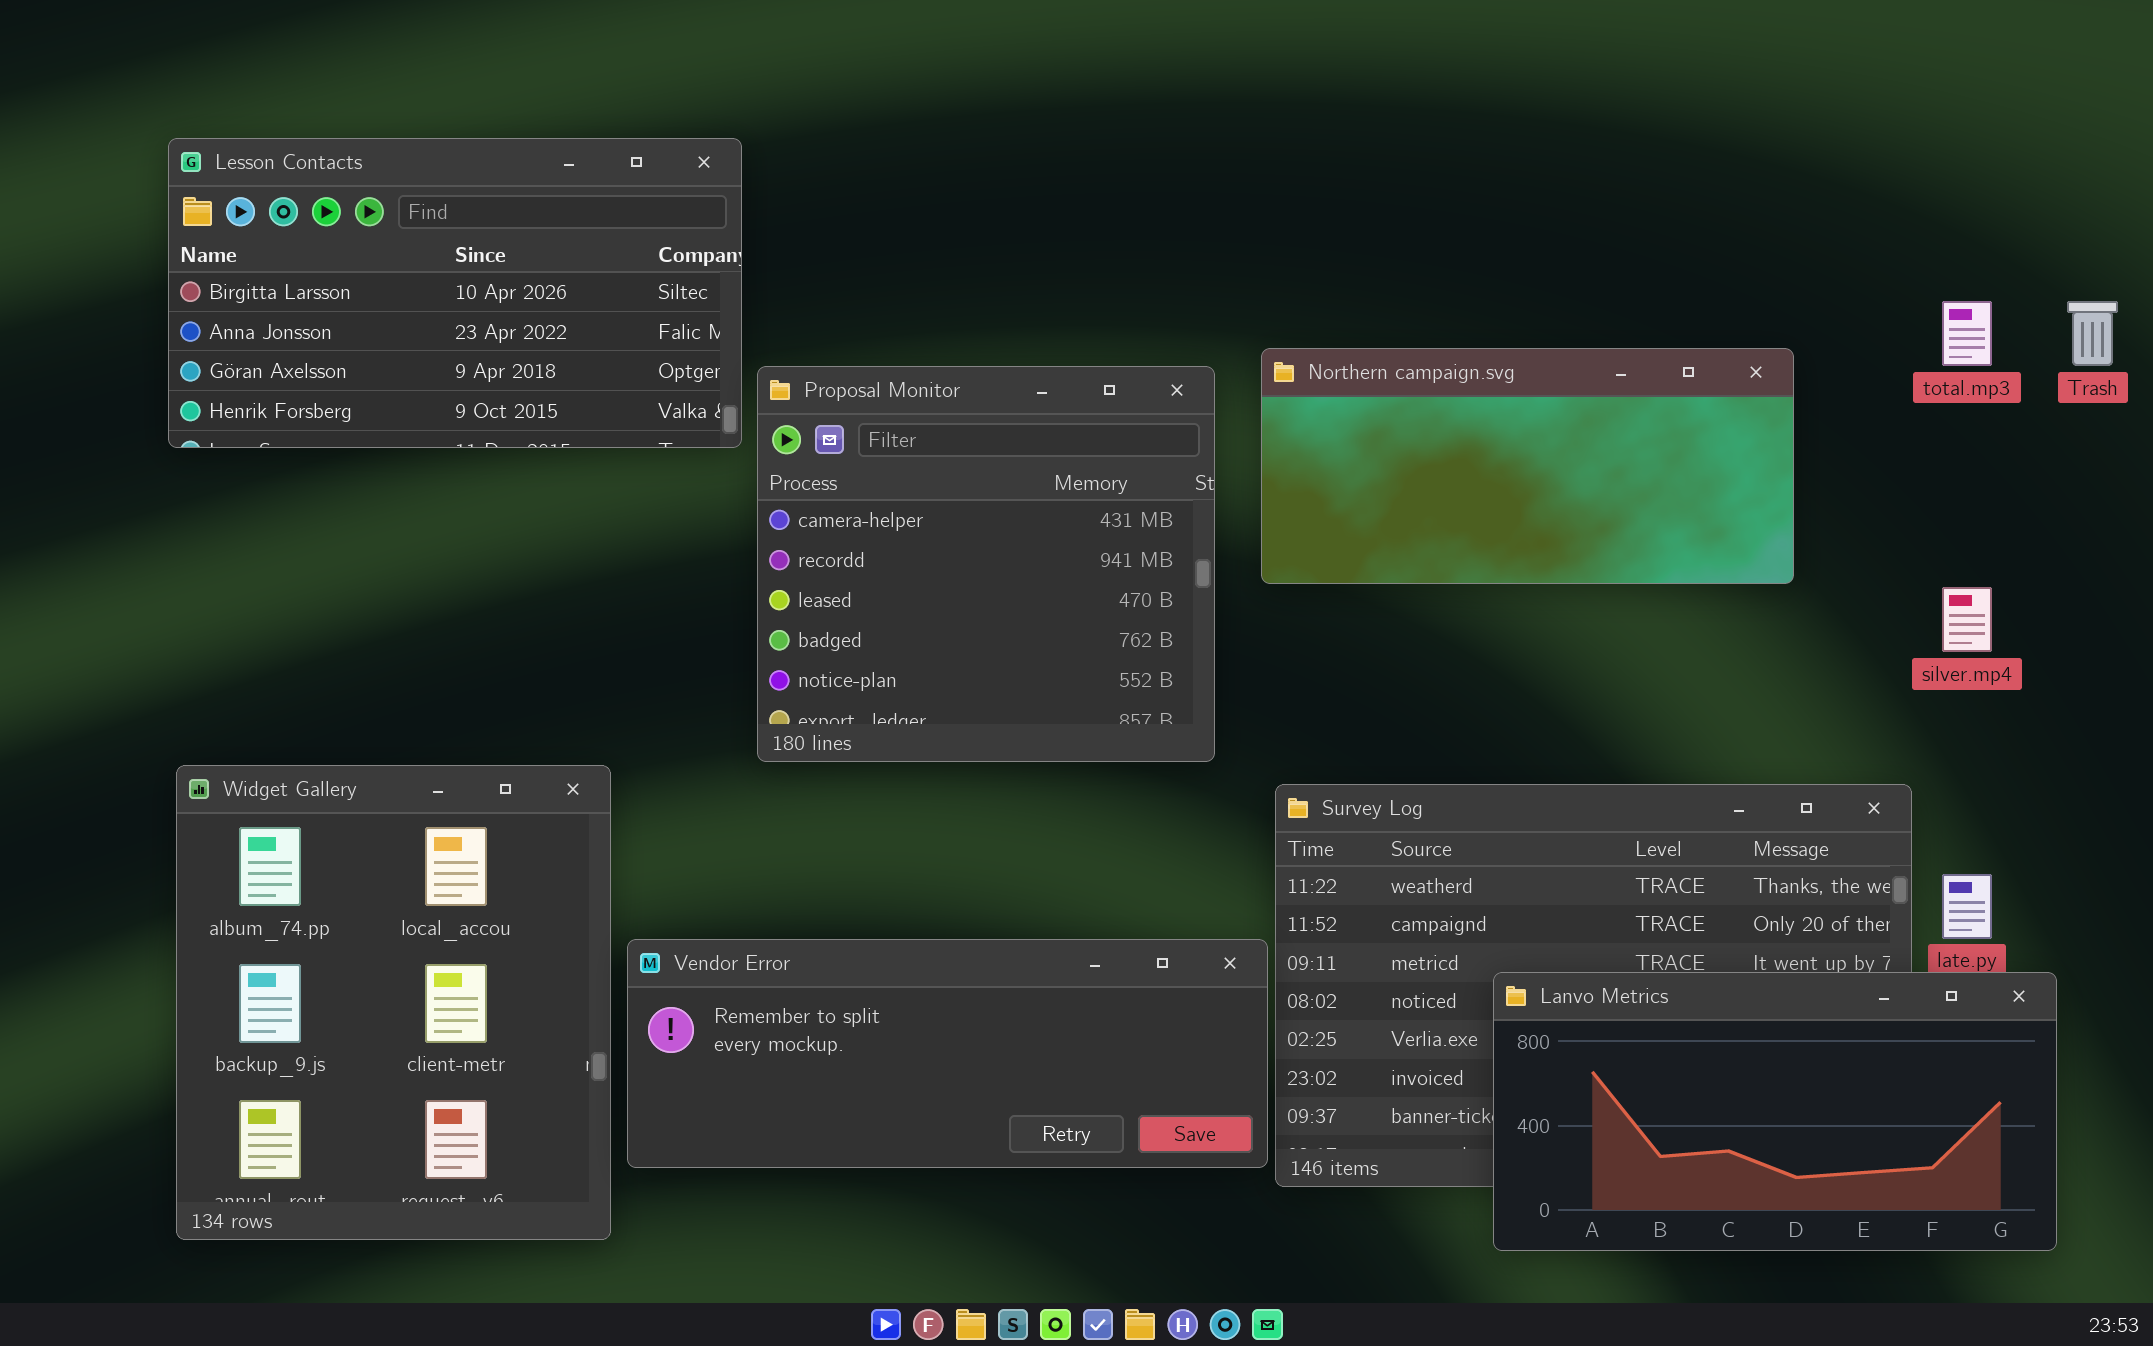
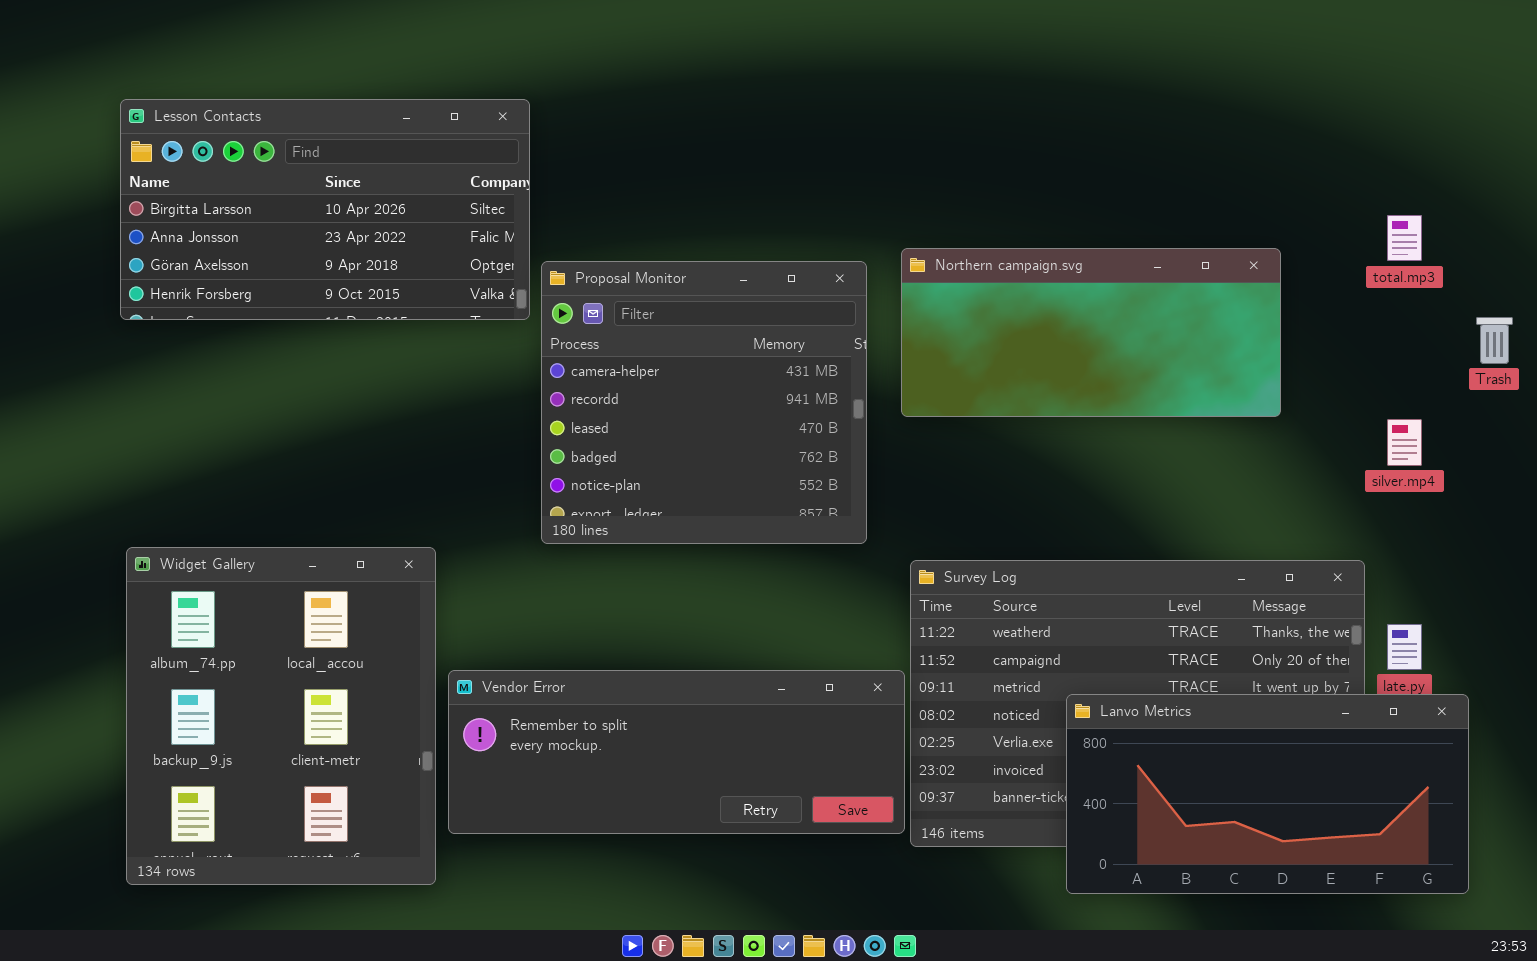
Trash: [2067,301,2118,366] -> [1476,317,1513,364], moved

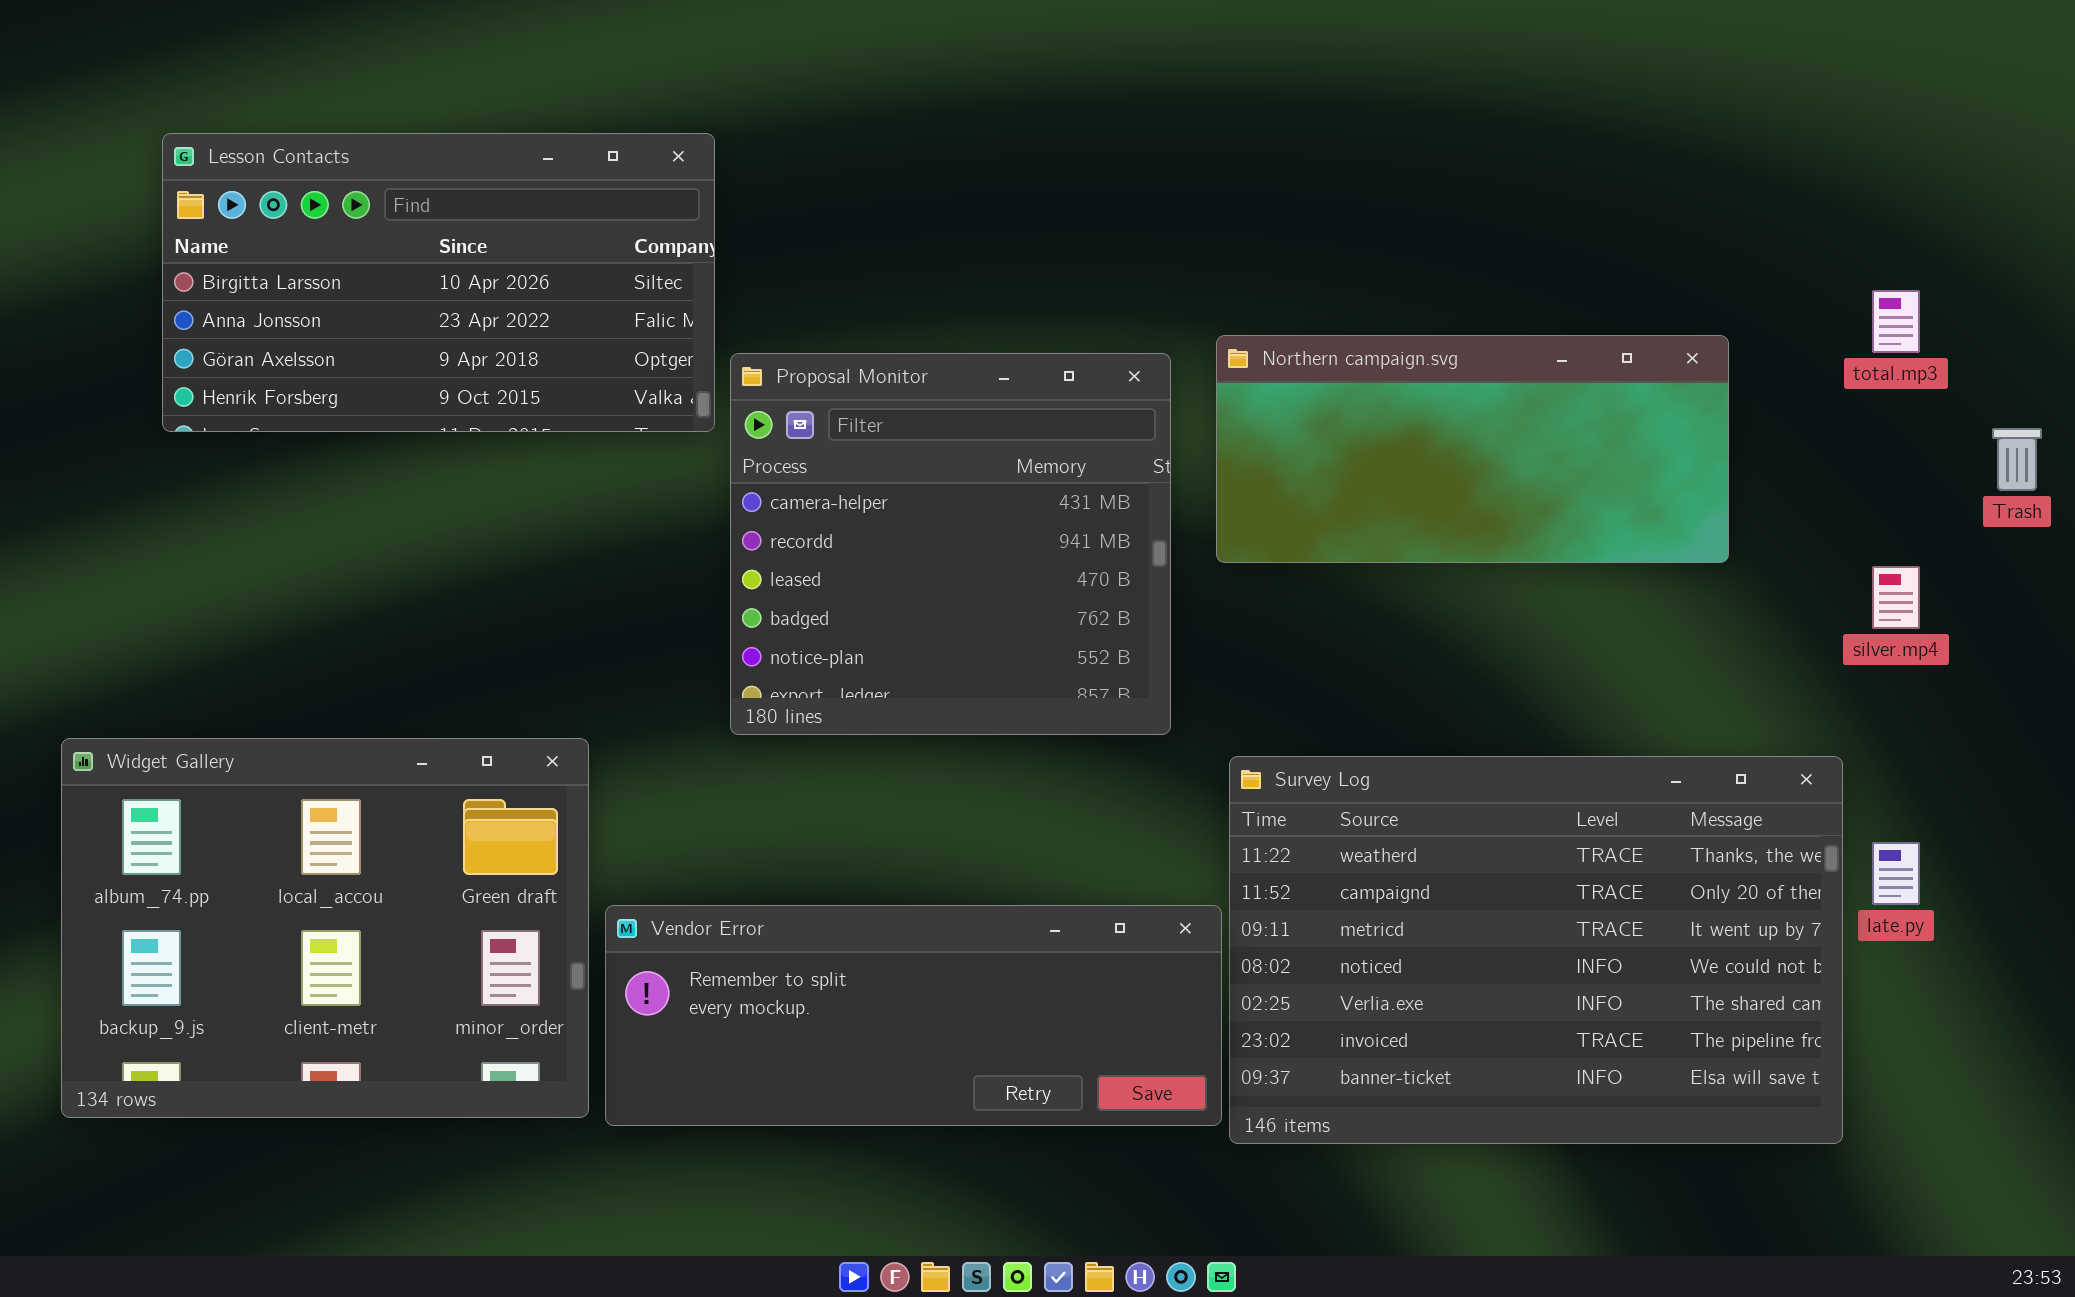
Widget Gallery: [126,547,436,885] -> [61,738,589,1118], resized
Lanvo Metrics: [1066,694,1469,894] -> none, closed

